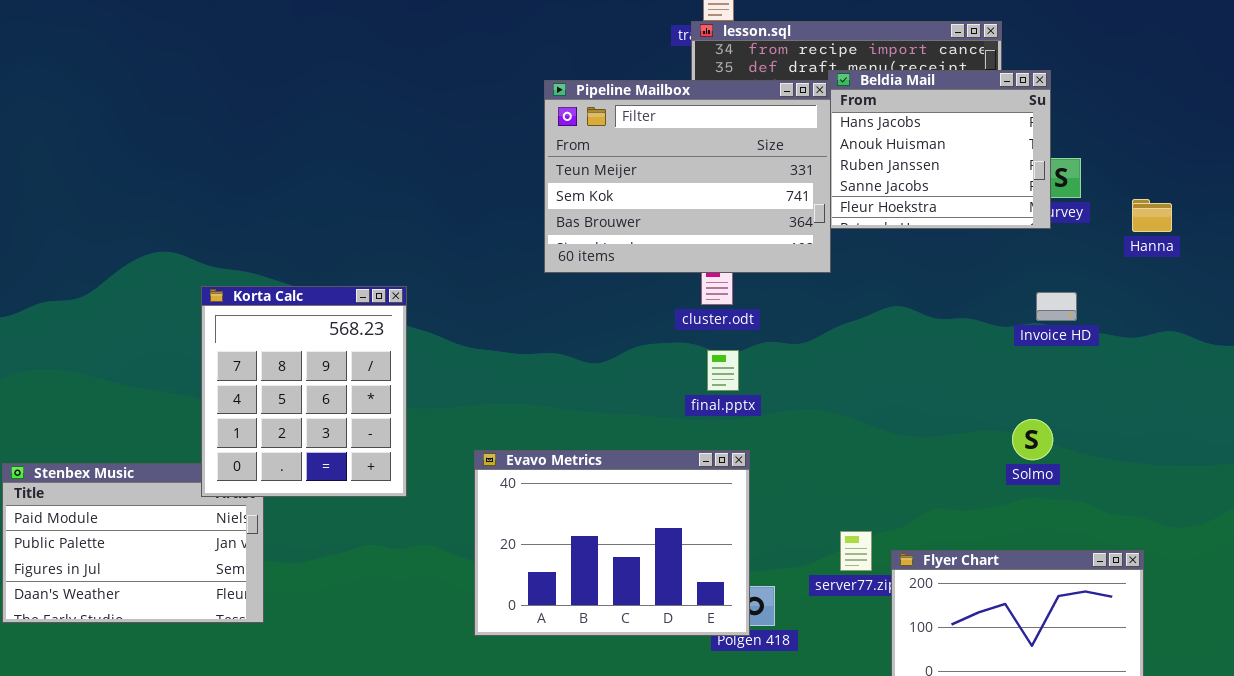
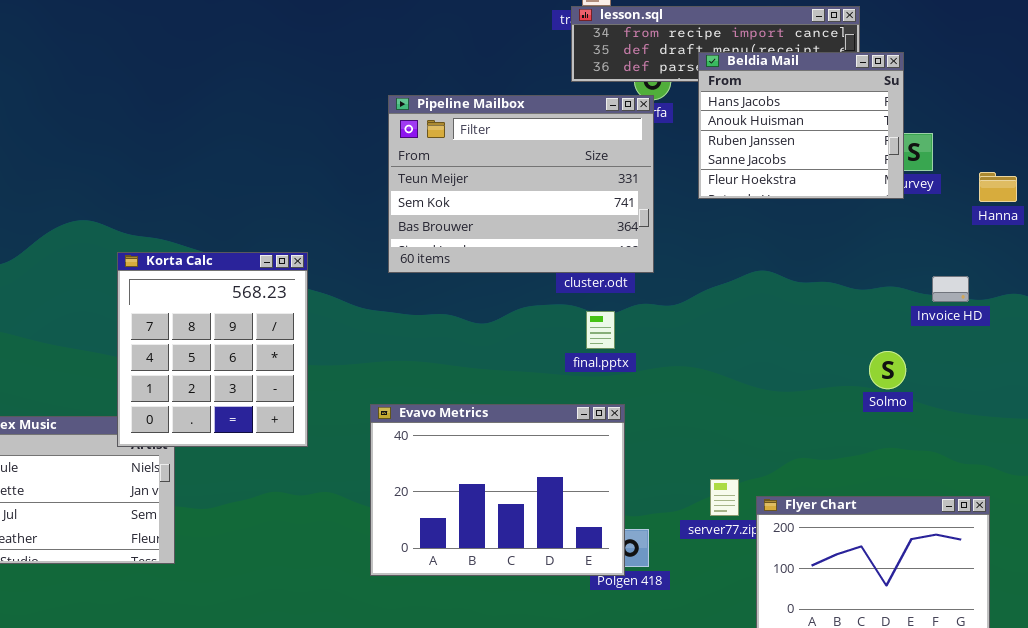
Pipeline Mailbox: [544,80,831,273] -> [388,95,654,273], moved
Invoice HD: [1036,292,1077,321] -> [932,276,969,302], moved
Solmo: [1012,419,1053,460] -> [869,351,906,389], moved

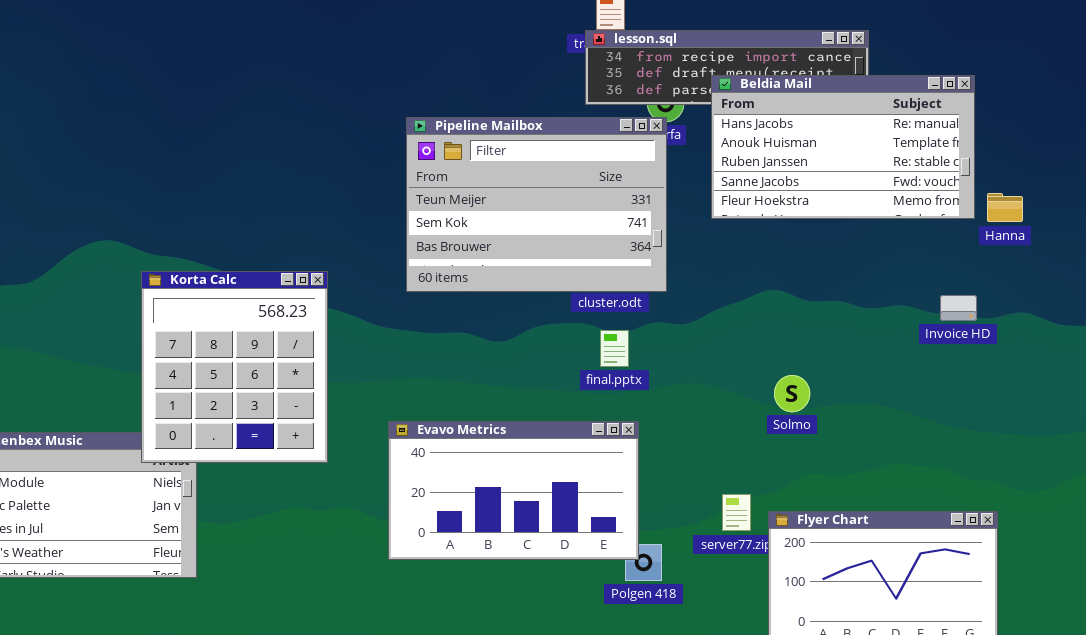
Beldia Mail: [698,52,904,199] -> [711,75,975,219], resized
Solmo: [869,351,906,389] -> [774,375,810,412], moved
Evavo Metrics: [370,404,625,576] -> [388,421,639,560], resized

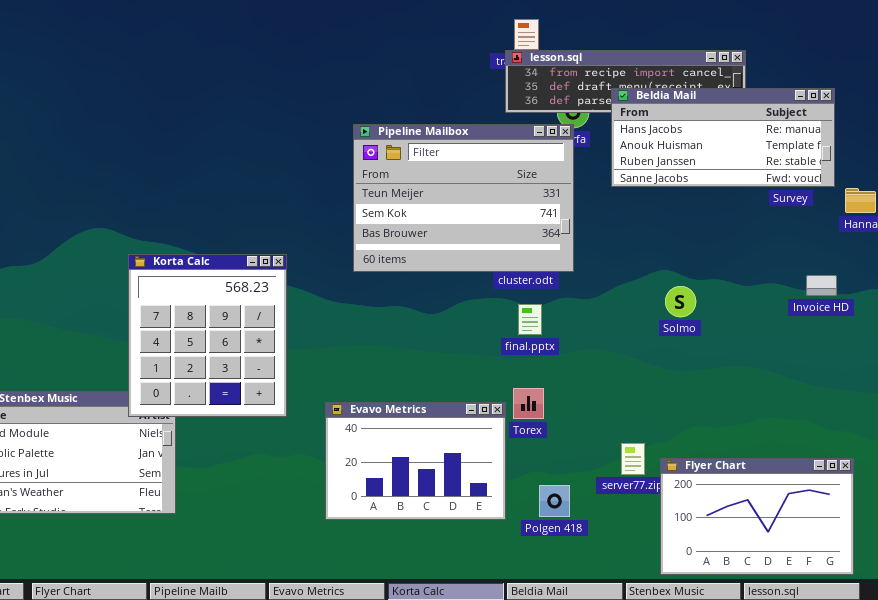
Beldia Mail: [711,75,975,219] -> [611,88,835,187], resized
Solmo: [774,375,810,412] -> [665,286,696,317], moved
Evavo Metrics: [388,421,639,560] -> [325,402,506,520], moved, resized

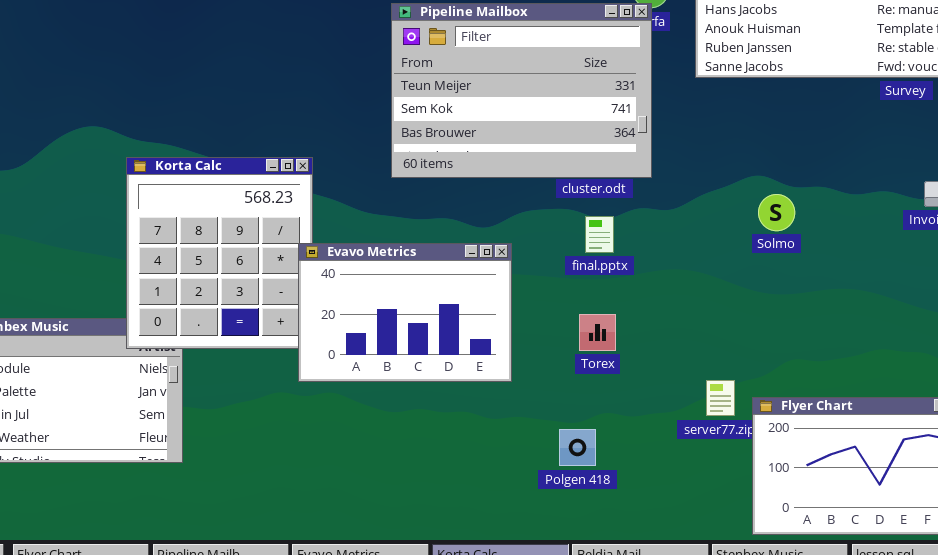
Evavo Metrics: [325,402,506,520] -> [298,243,512,382], moved
Polgen 418: [539,485,570,517] -> [559,429,596,466], moved

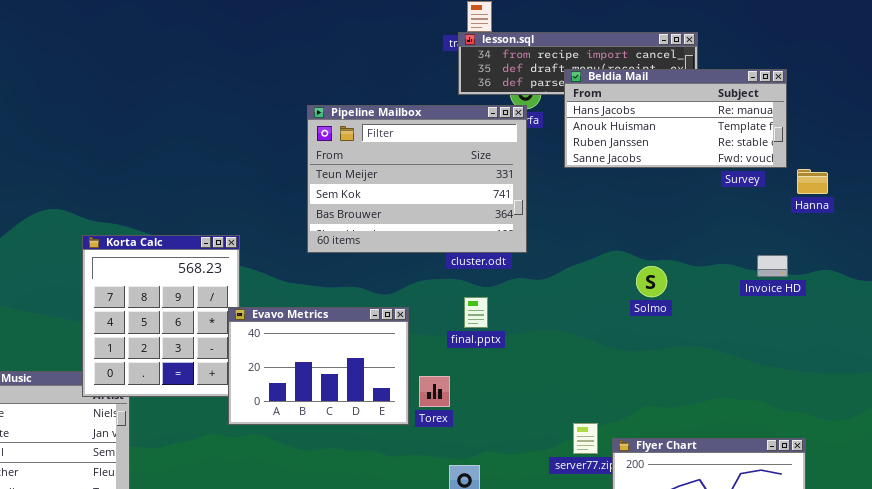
Solmo: [758,194,795,231] -> [636,266,667,297], moved
final.pptx: [585,216,614,253] -> [464,297,488,328], moved
Torex: [579,314,616,351] -> [419,376,450,407], moved

